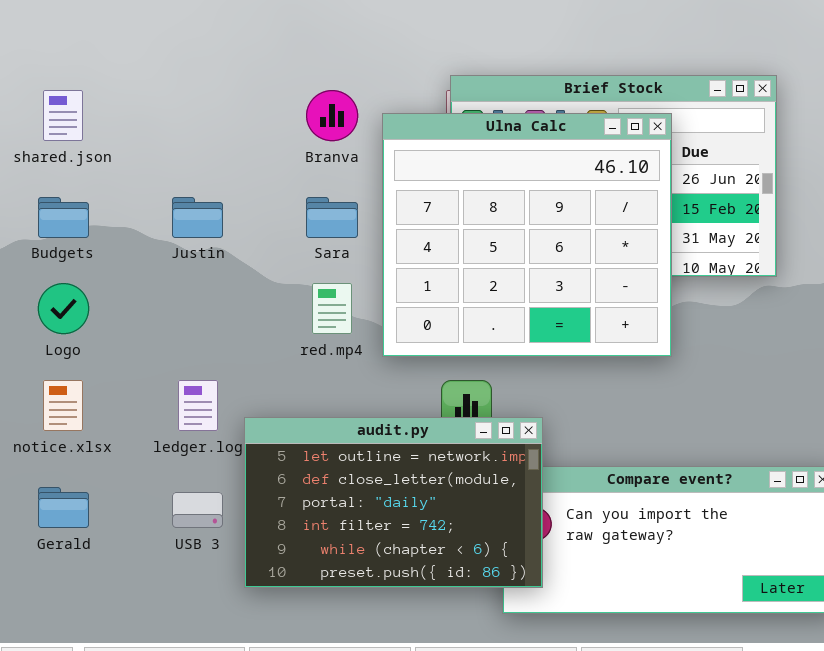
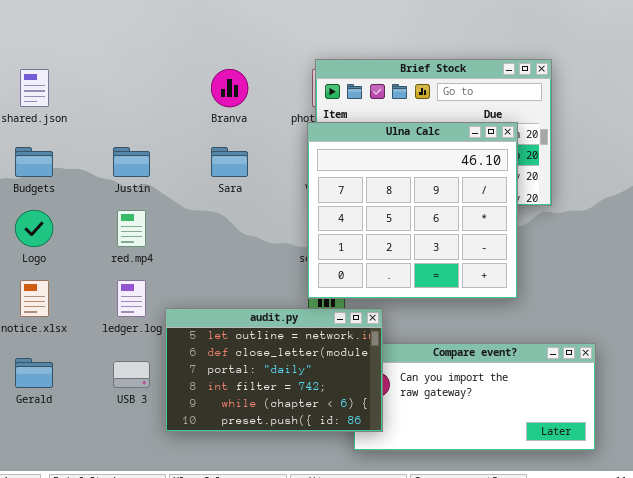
Ulna Calc: [382,113,672,357] -> [307,122,518,299], moved
red.mp4: [312,283,352,334] -> [117,210,146,247], moved

